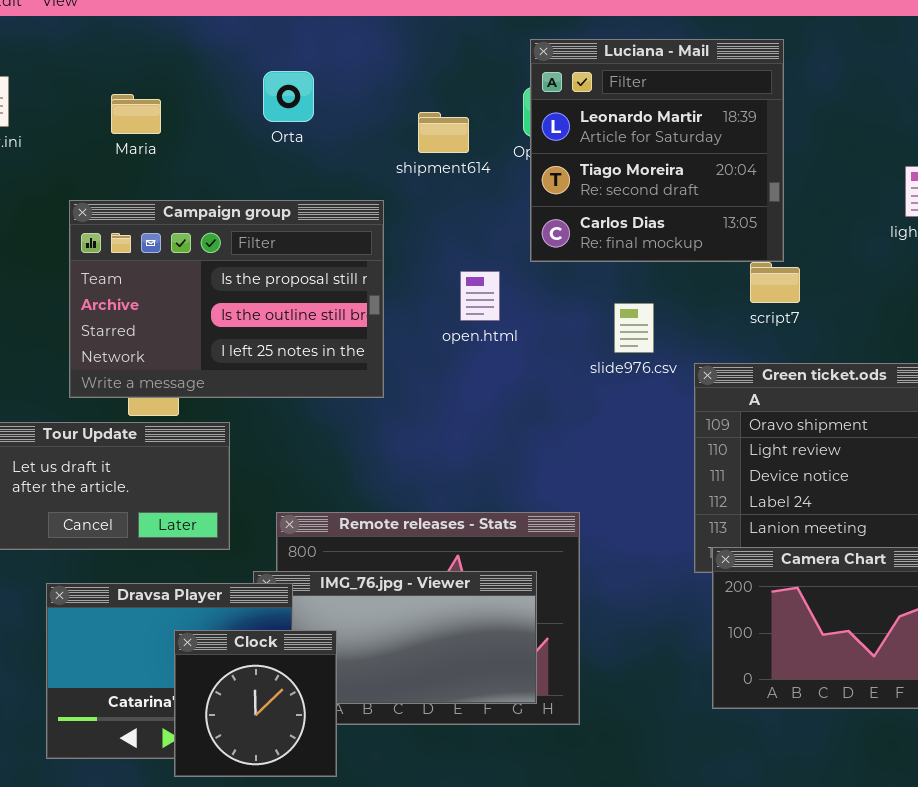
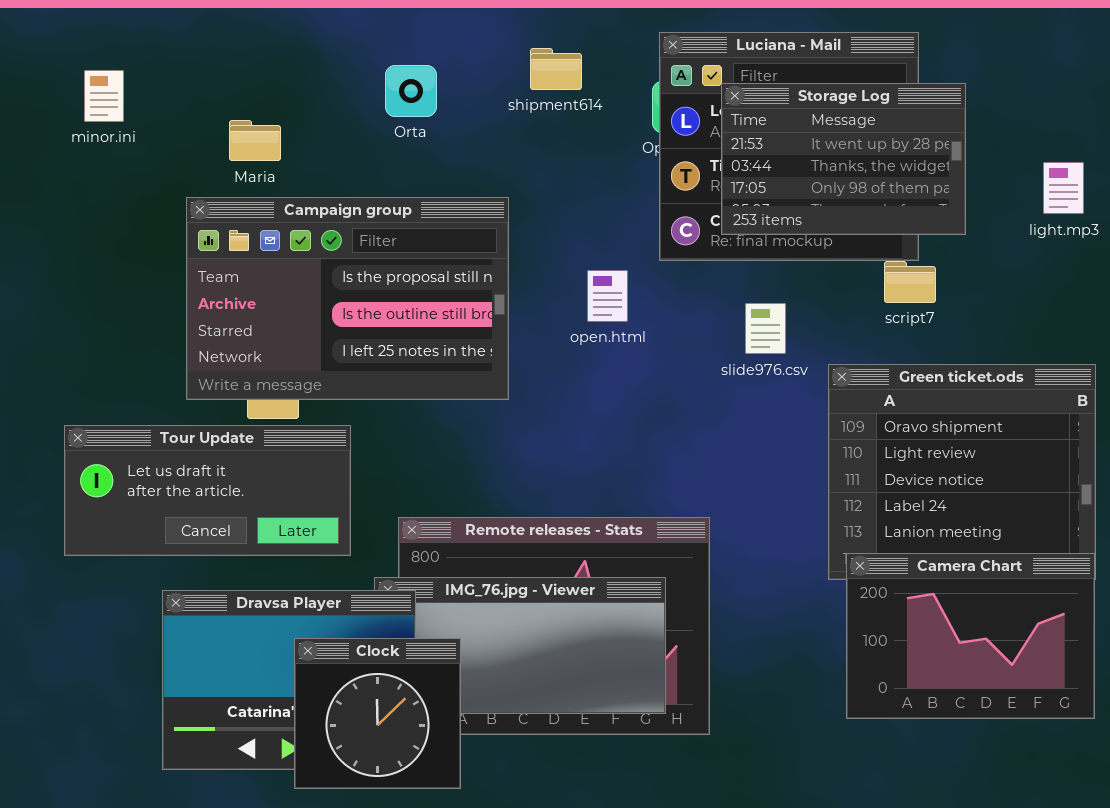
Storage Log: none -> [721,83,966,235], opened
Maria: [111,94,161,134] -> [229,120,281,161], moved
shipment614: [418,112,469,153] -> [530,48,582,90], moved

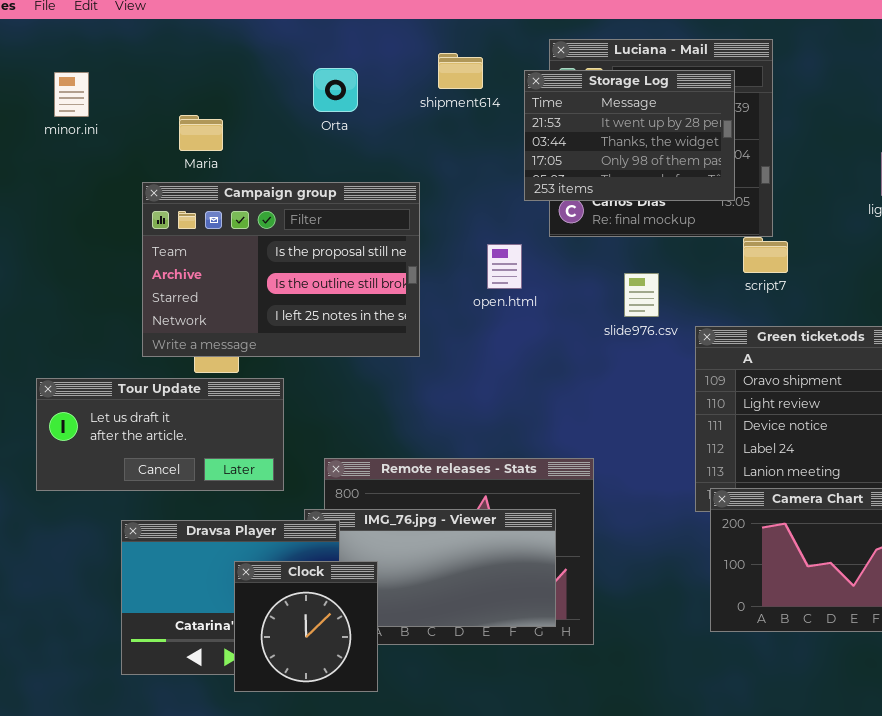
Storage Log: [721,83,966,235] -> [524,70,735,201], moved

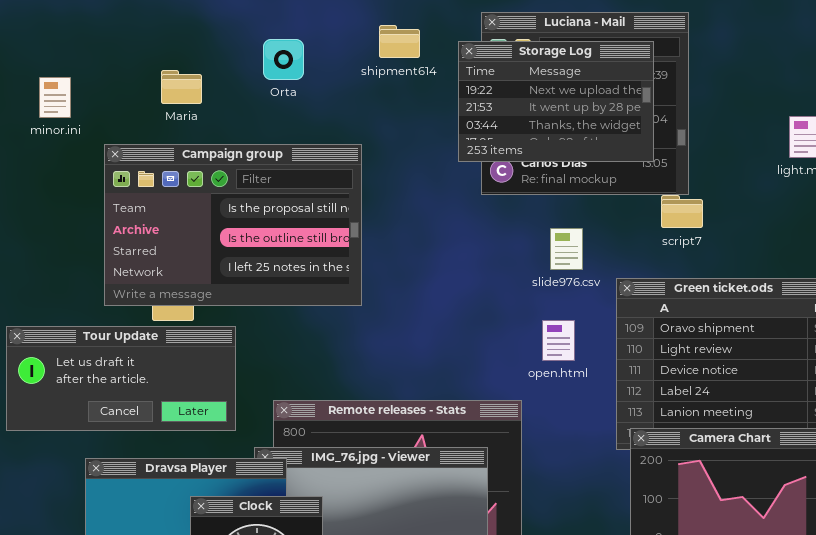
Storage Log: [524,70,735,201] -> [458,41,654,162], scrolled up 1 row
minor.ini: [54,72,89,117] -> [39,77,71,118], moved
Maria: [179,115,223,151] -> [161,70,202,104], moved
open.html: [487,244,522,289] -> [542,320,575,361], moved

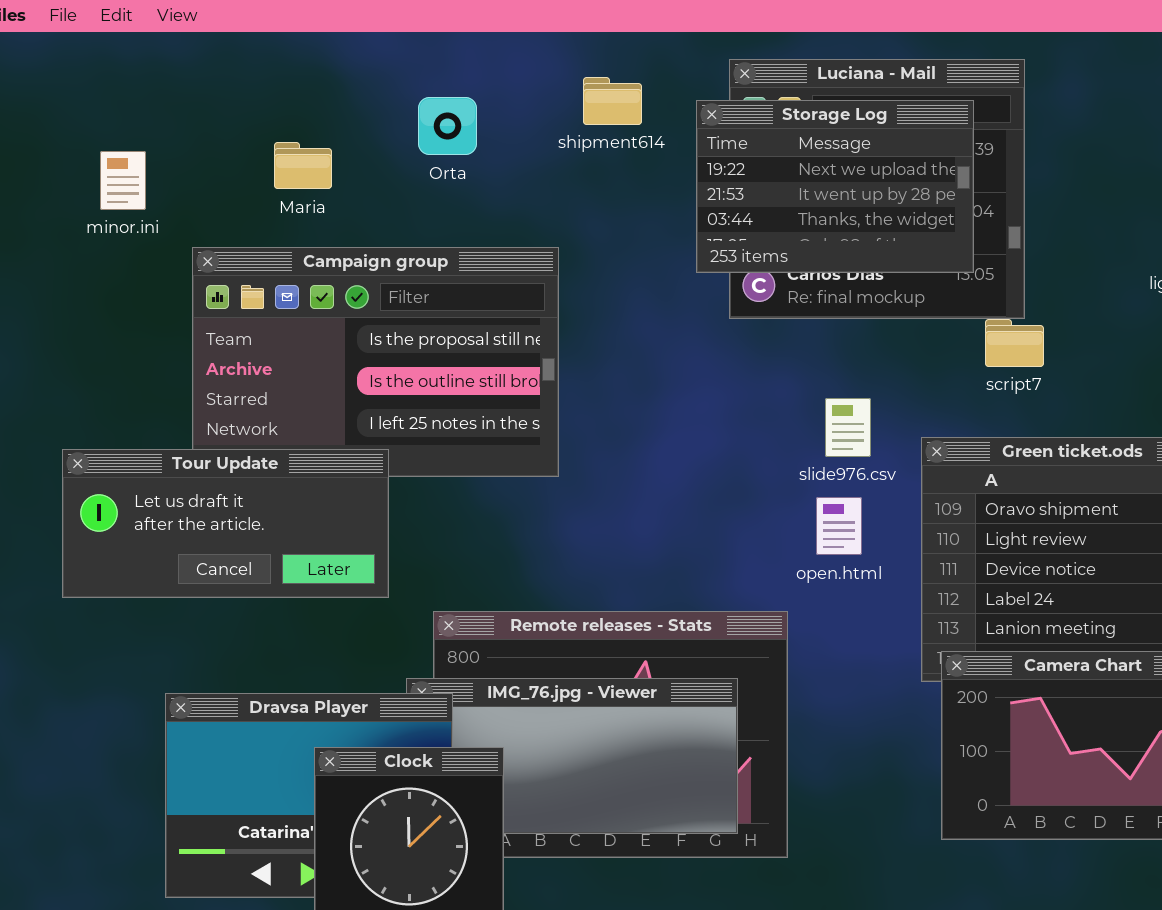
slide976.csv: [550,228,583,270] -> [825,398,871,457], moved
Tour Update: [6,326,236,431] -> [62,449,389,598], moved

